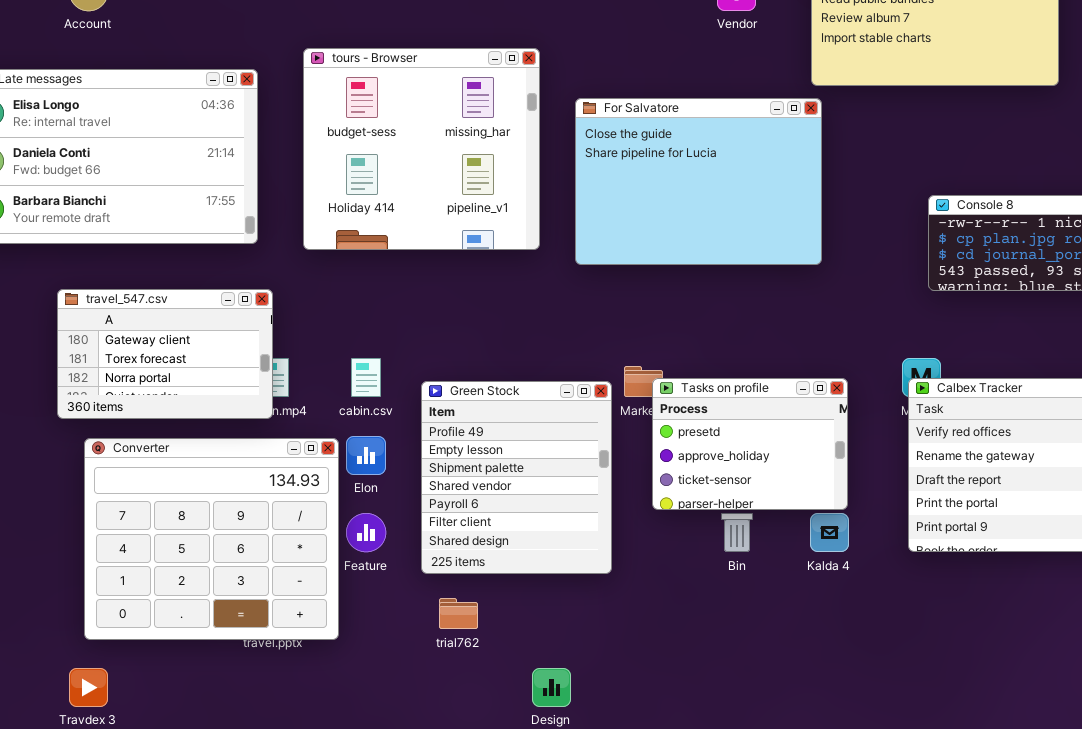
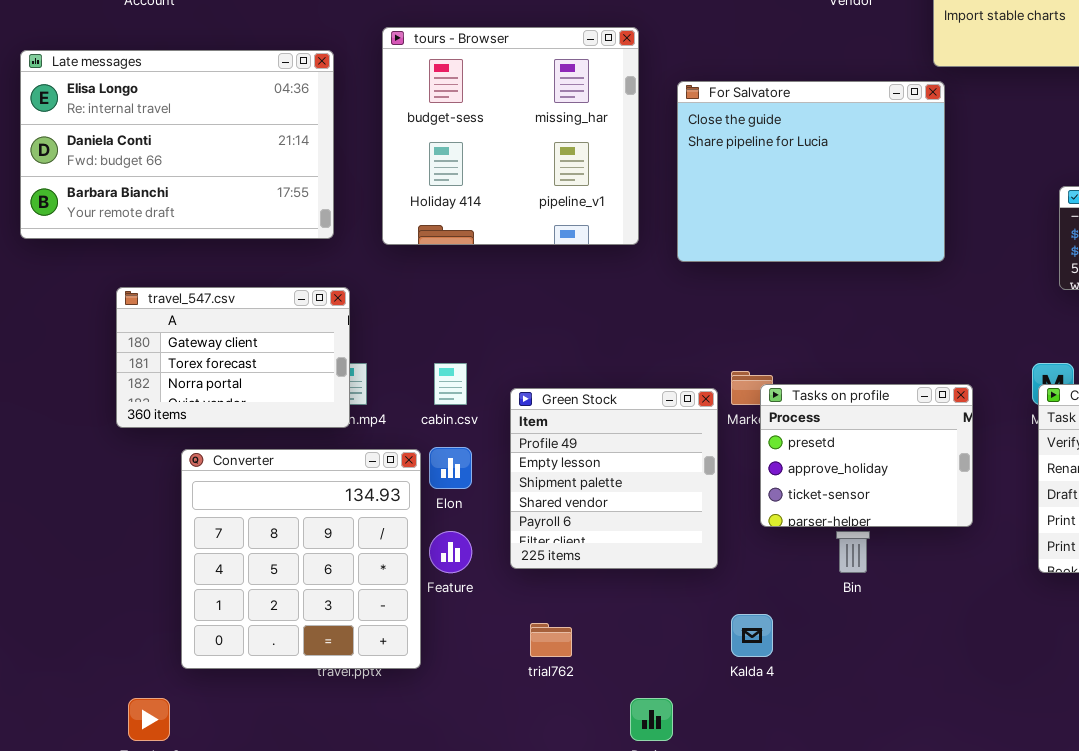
Green Stock: [421,381,612,574] -> [510,388,718,569], resized
Converter: [84,438,339,640] -> [181,449,421,669], resized
Kalda 4: [810,513,849,552] -> [731,614,773,657], moved

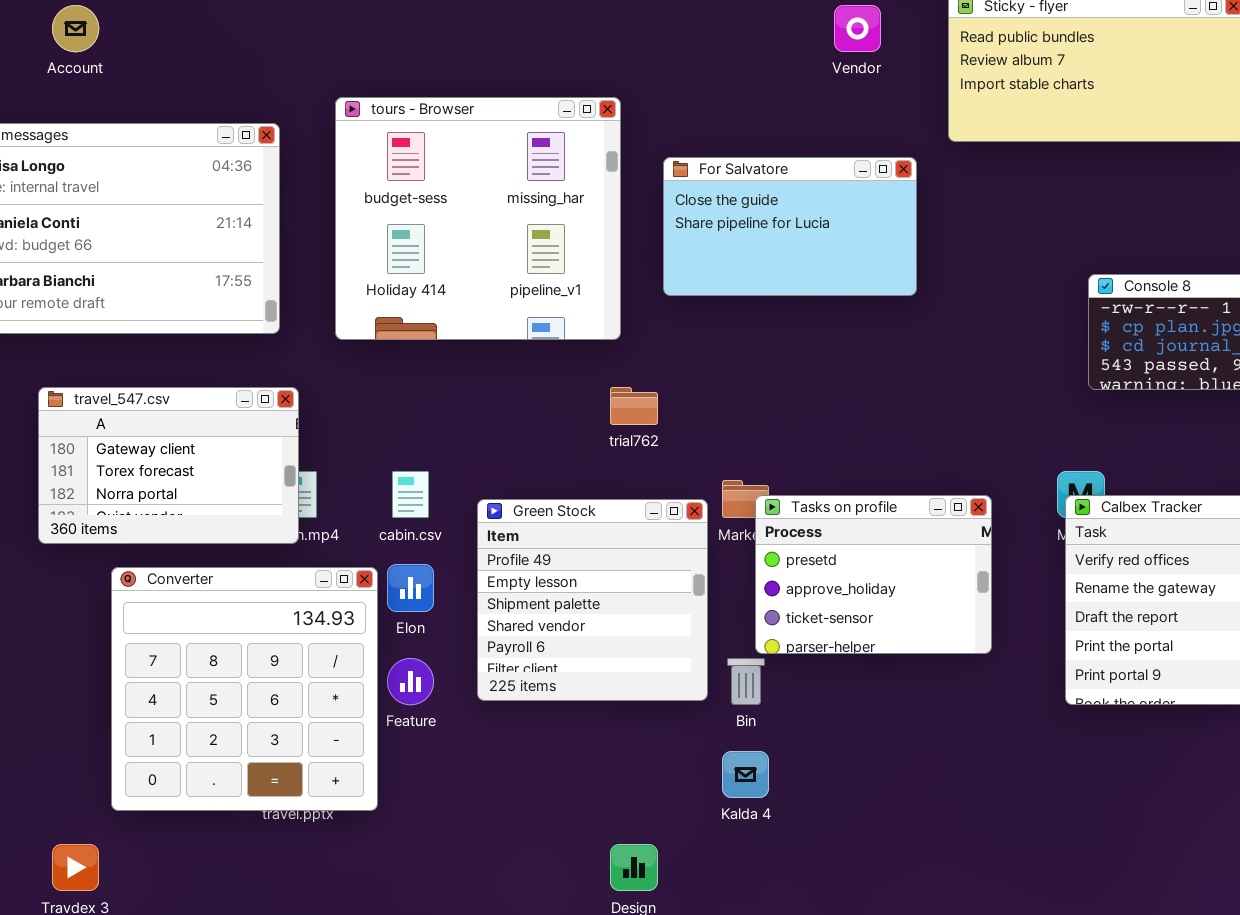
For Salvatore: [677,81,945,262] -> [663,157,917,296], resized
Bin: [836,531,870,573] -> [727,658,765,705], moved
trial762: [530,623,572,657] -> [610,387,658,425], moved

